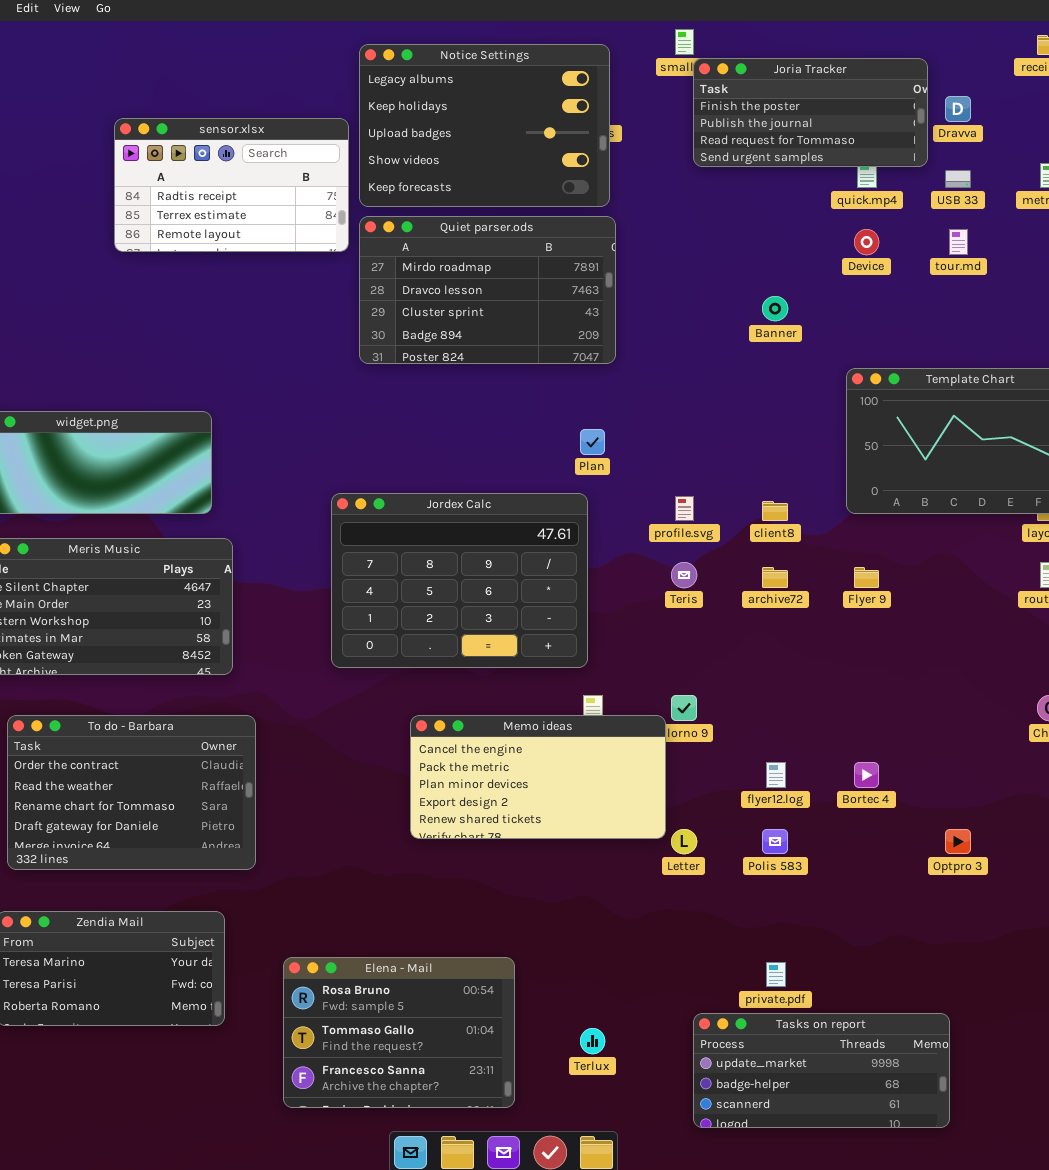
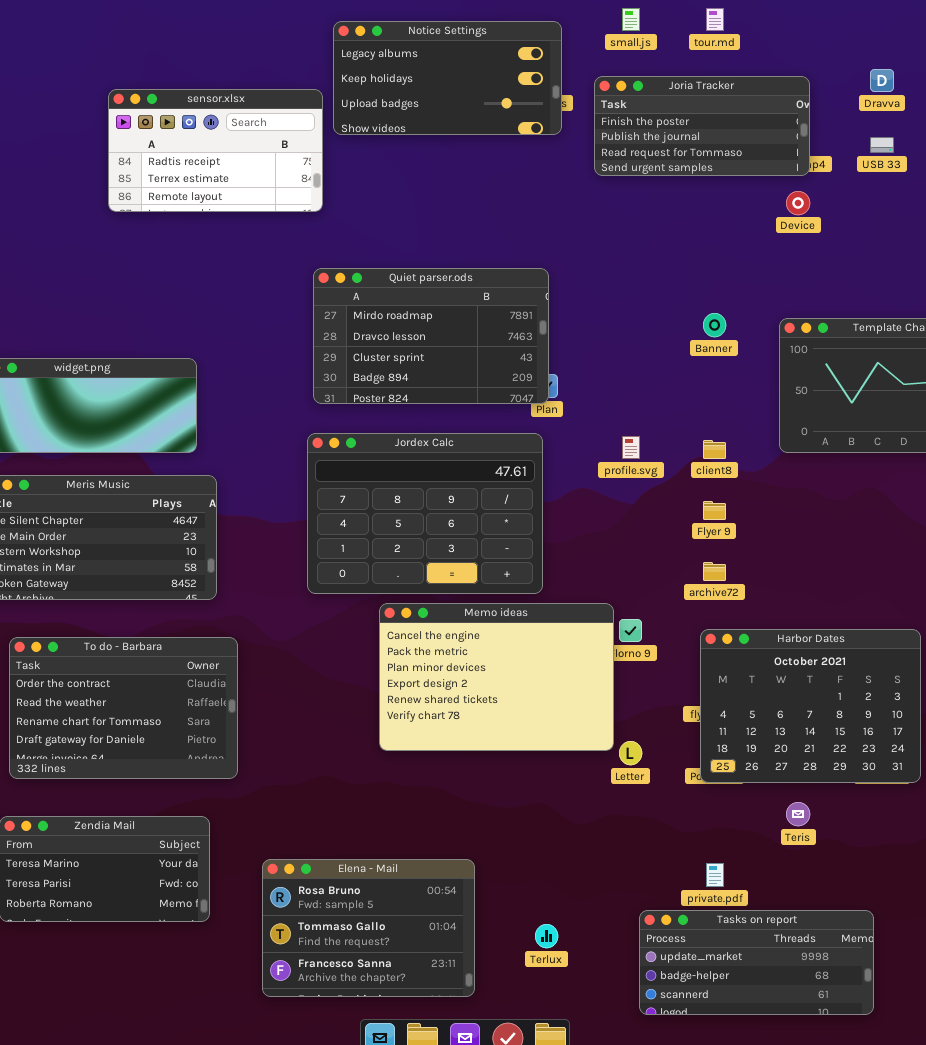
Notice Settings: [359,44,610,207] -> [333,21,562,135], resized
Joria Tracker: [693,58,928,167] -> [594,76,810,176], moved
Quiet parser.ods: [359,216,616,364] -> [313,268,549,404], moved
tour.md: [949,229,968,255] -> [706,8,724,31], moved
Banner: [762,296,788,321] -> [703,313,726,337], moved
Teris: [671,562,697,588] -> [786,802,810,826], moved
archive72: [762,567,788,588] -> [703,562,726,581], moved
Flyer 9: [854,567,879,588] -> [703,501,726,520], moved
Harbor Dates: none -> [700,629,921,783], opened
Memo ideas: [410,715,666,839] -> [379,603,614,751], resized

